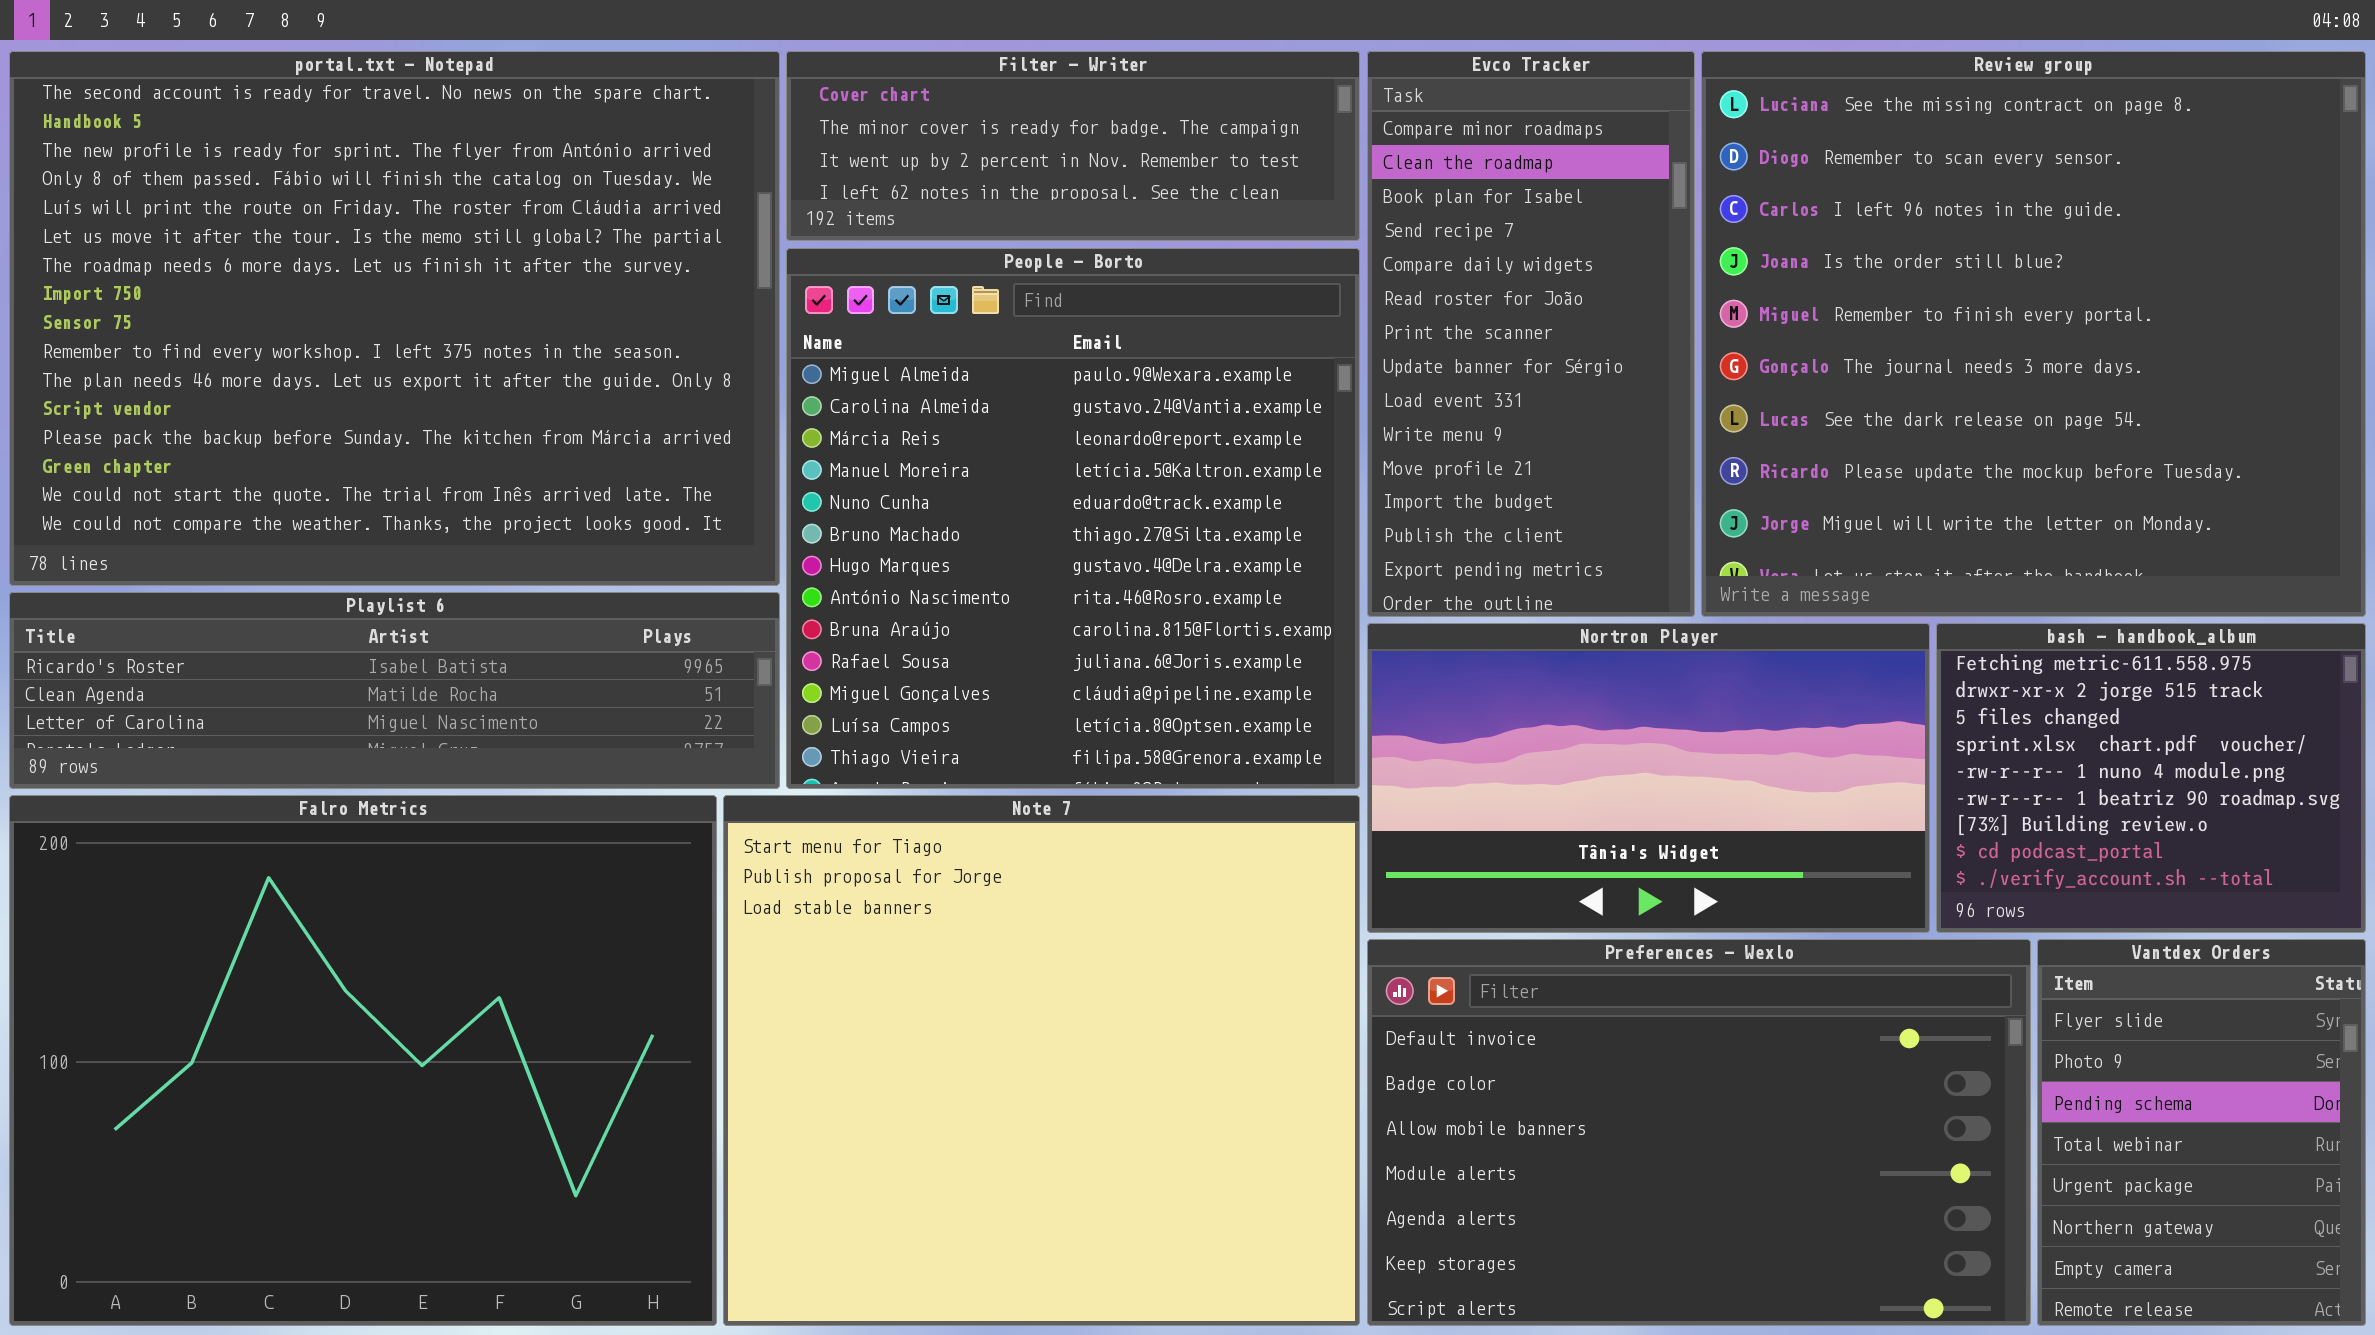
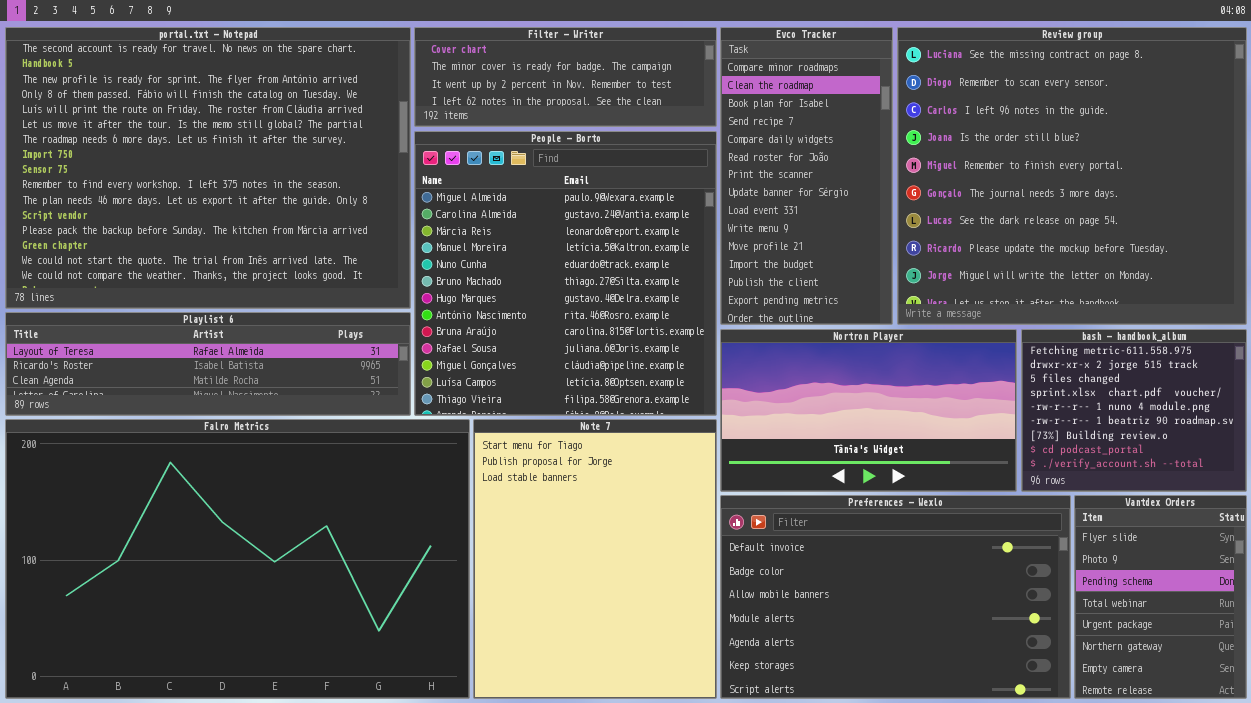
Playlist 6: [9,592,780,789] -> [5,312,411,416], scrolled up 1 row
Falro Metrics: [9,795,717,1326] -> [5,419,470,699], resized
Note 7: [723,795,1360,1326] -> [473,419,717,699], resized

